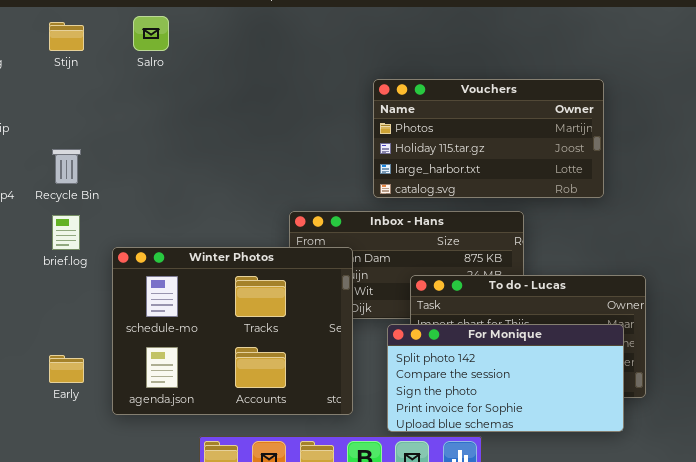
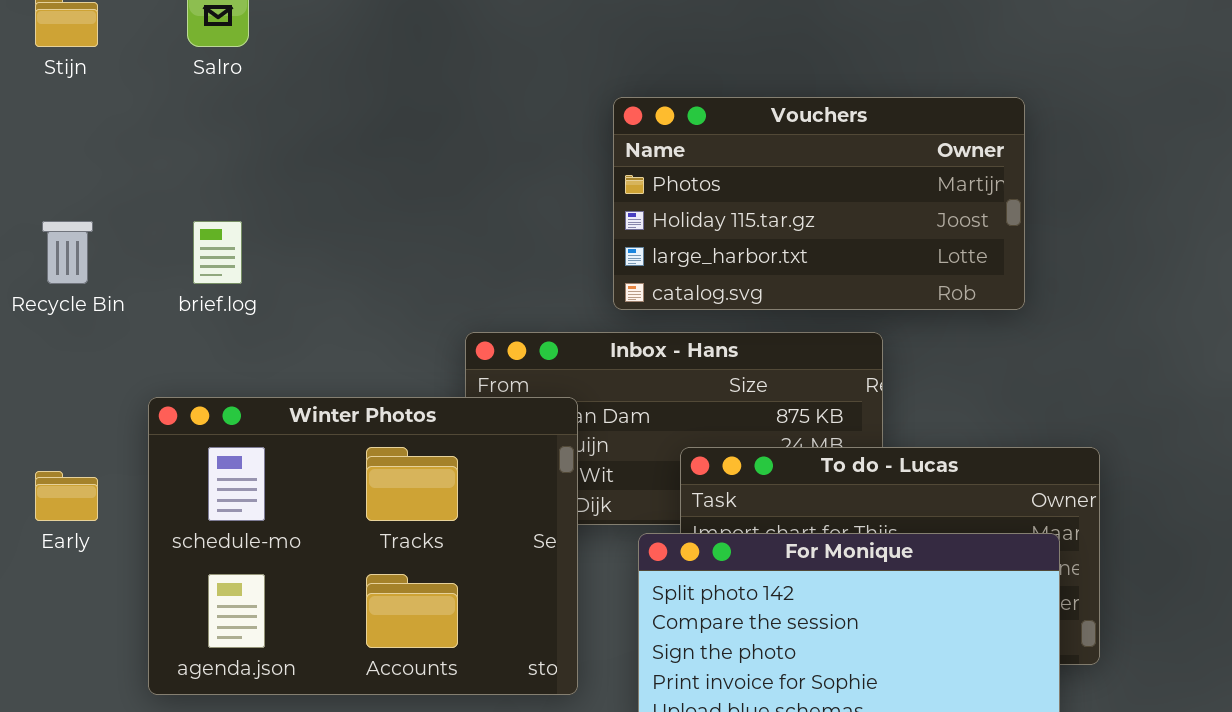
brief.log: [52,215,80,250] -> [193,221,242,284], moved
Early: [49,355,84,383] -> [35,471,98,521], moved

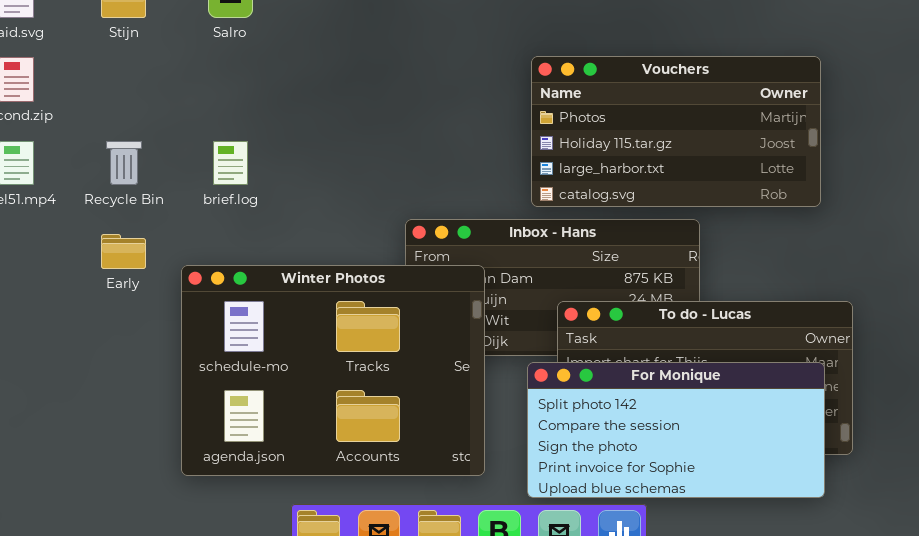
Vouchers: [613,97,1025,310] -> [531,56,821,207], moved
Early: [35,471,98,521] -> [101,234,146,269], moved

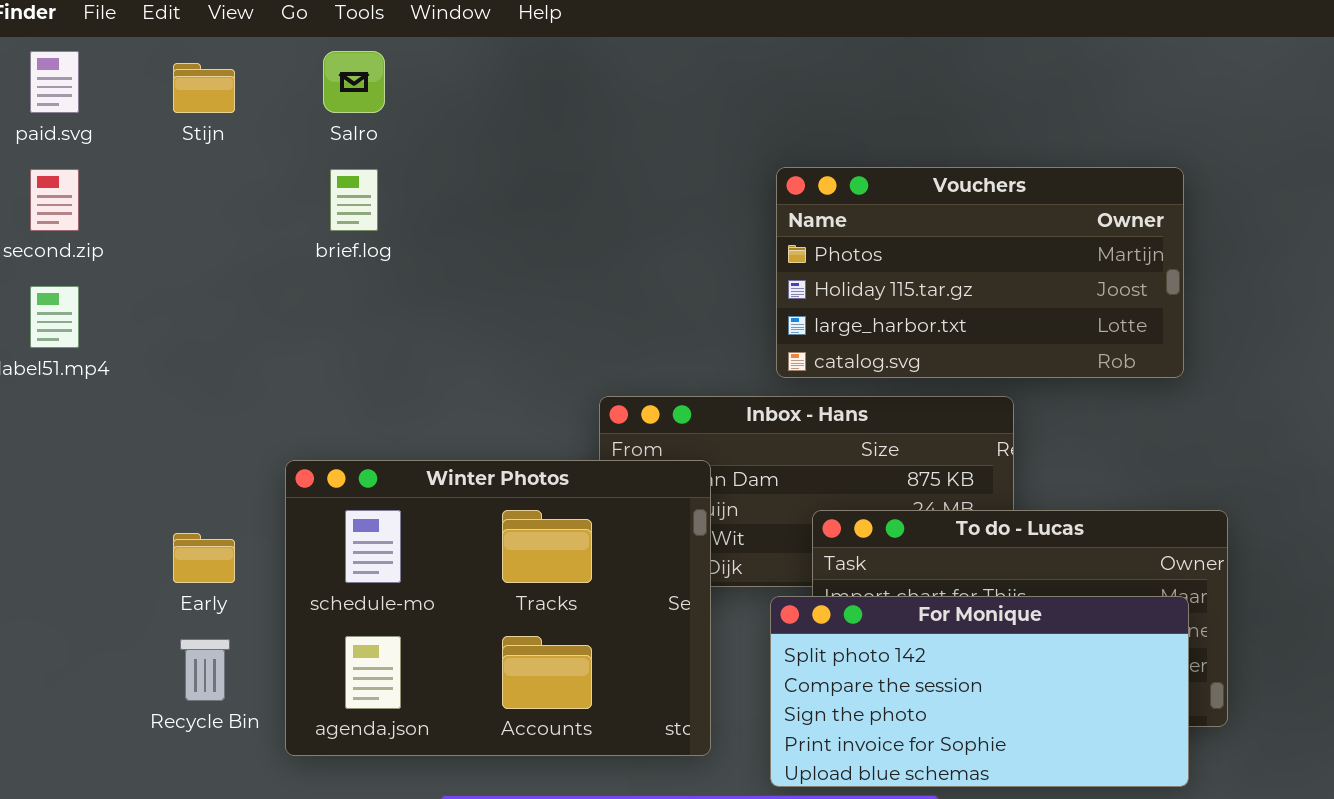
Recycle Bin: [106,141,142,185] -> [180,639,230,701], moved
brief.log: [213,141,248,185] -> [330,169,378,231], moved
Early: [101,234,146,269] -> [173,533,235,583], moved

